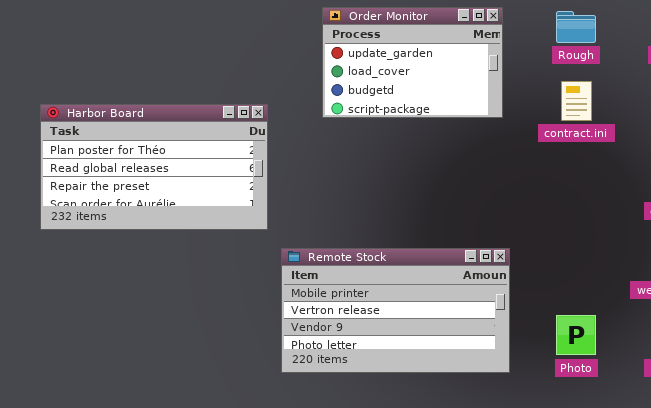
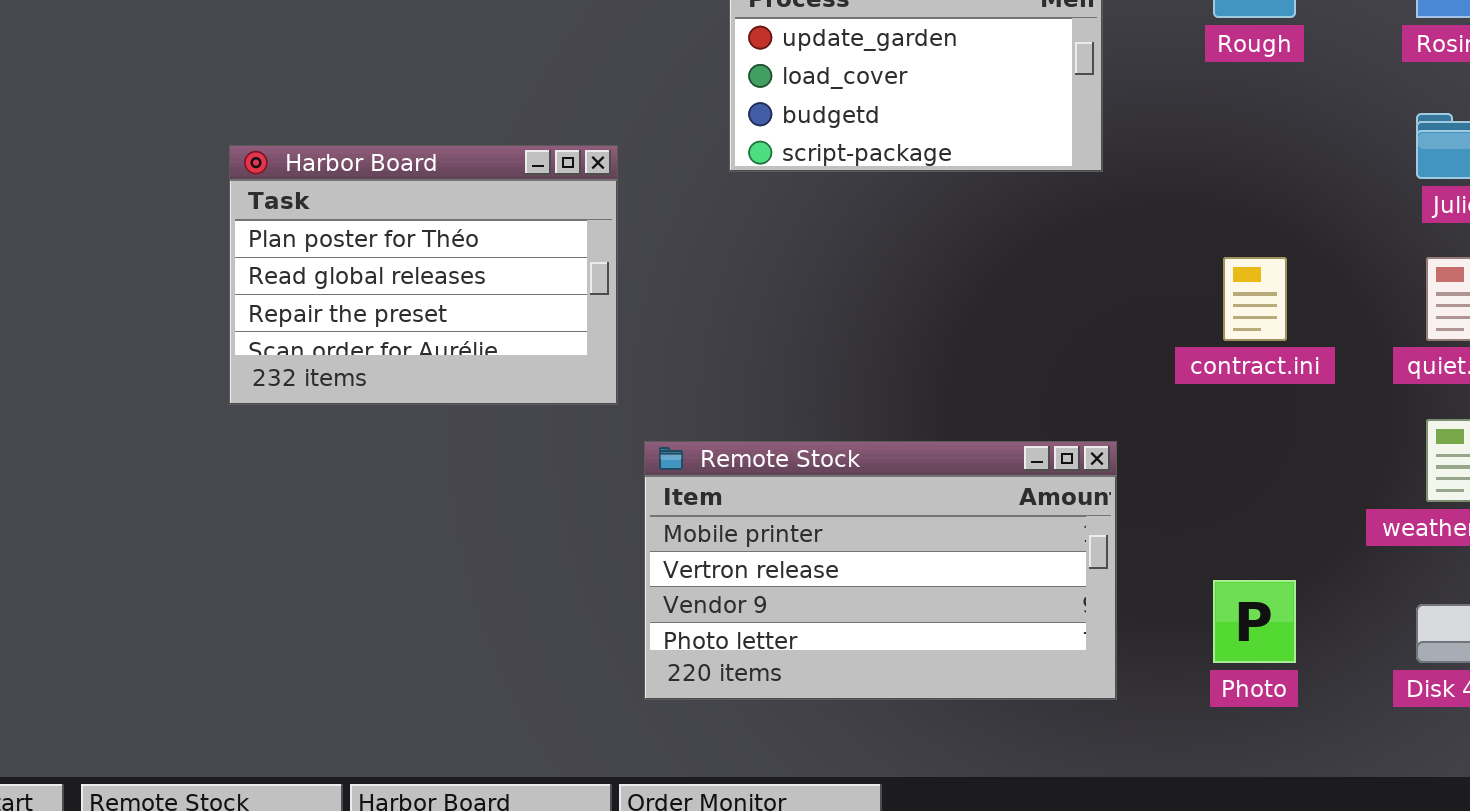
contract.ini: [561,81,592,121] -> [1223,257,1287,341], moved
Harbor Board: [40,104,268,230] -> [229,145,618,405], resized

